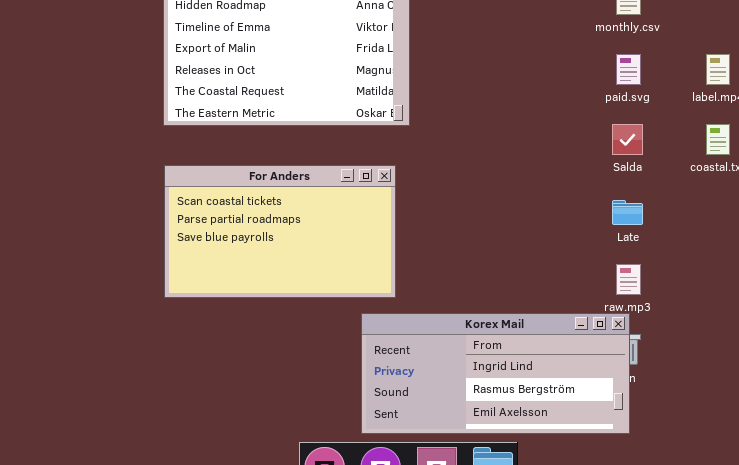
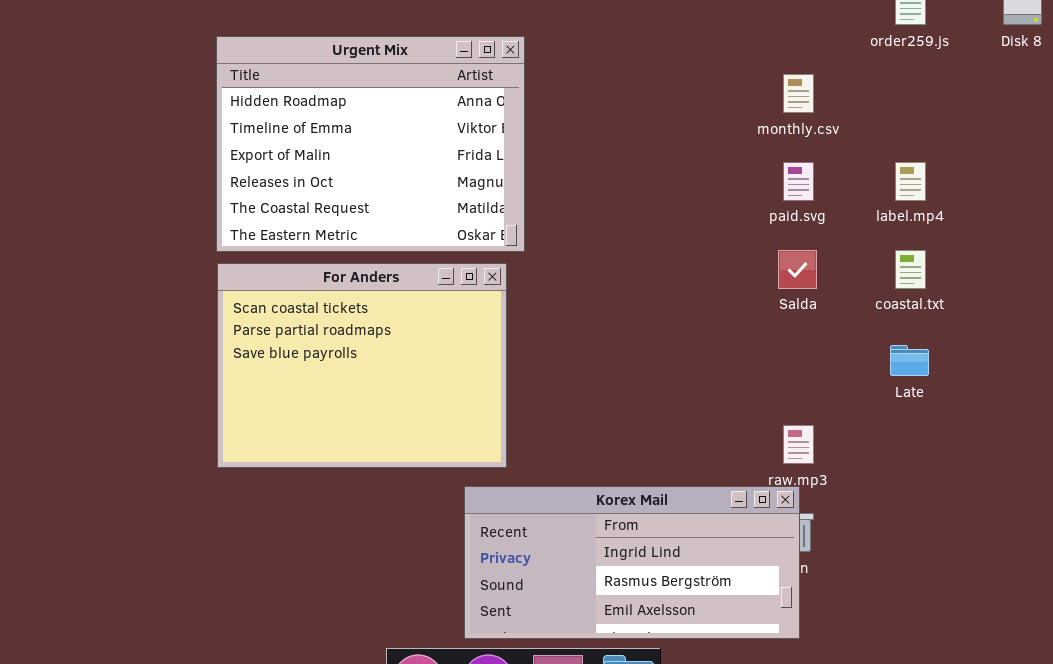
For Anders: [164,165,396,298] -> [217,263,507,468], resized
Late: [612,200,643,225] -> [890,345,929,376], moved

